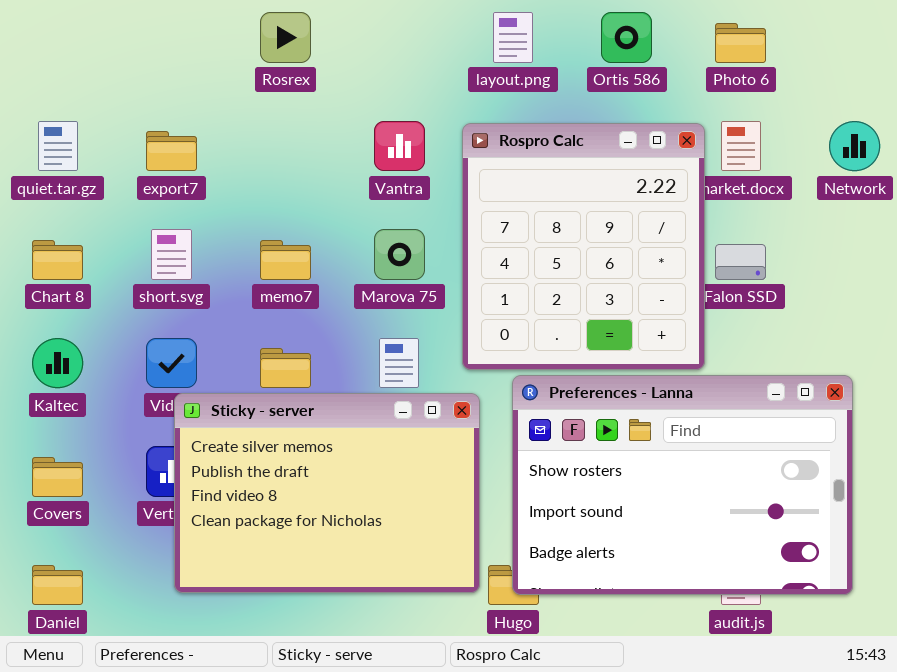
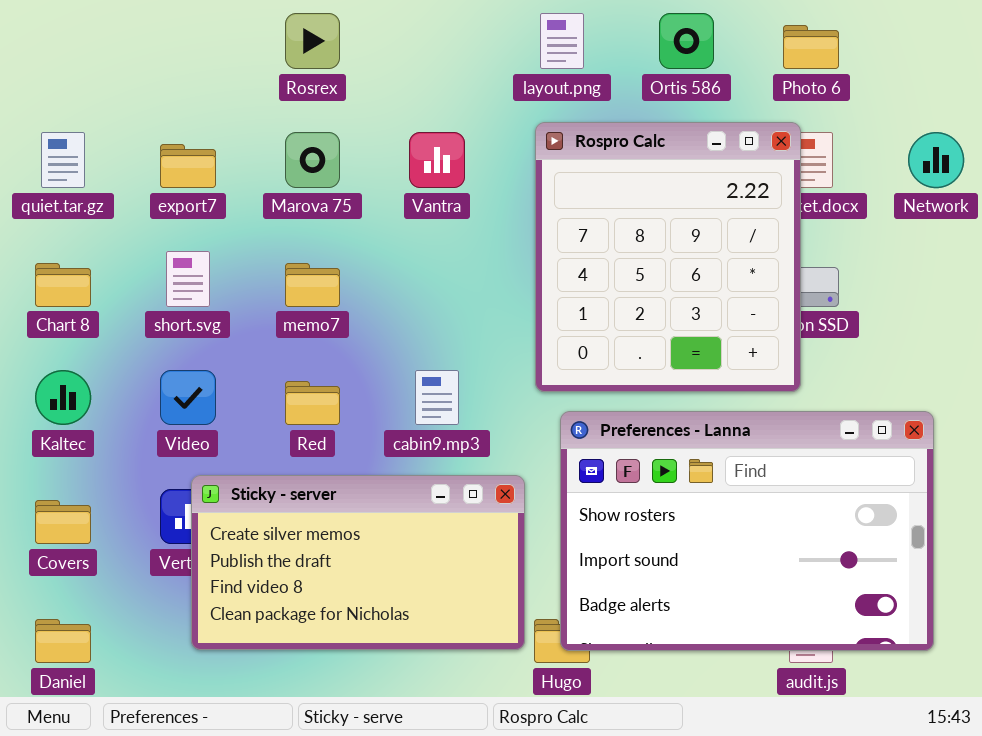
Rospro Calc: [462,123,705,370] -> [535,122,801,392], moved
Marova 75: [374,229,425,280] -> [285,132,340,188], moved
Sticky - server: [174,393,480,593] -> [191,475,525,650], resized

